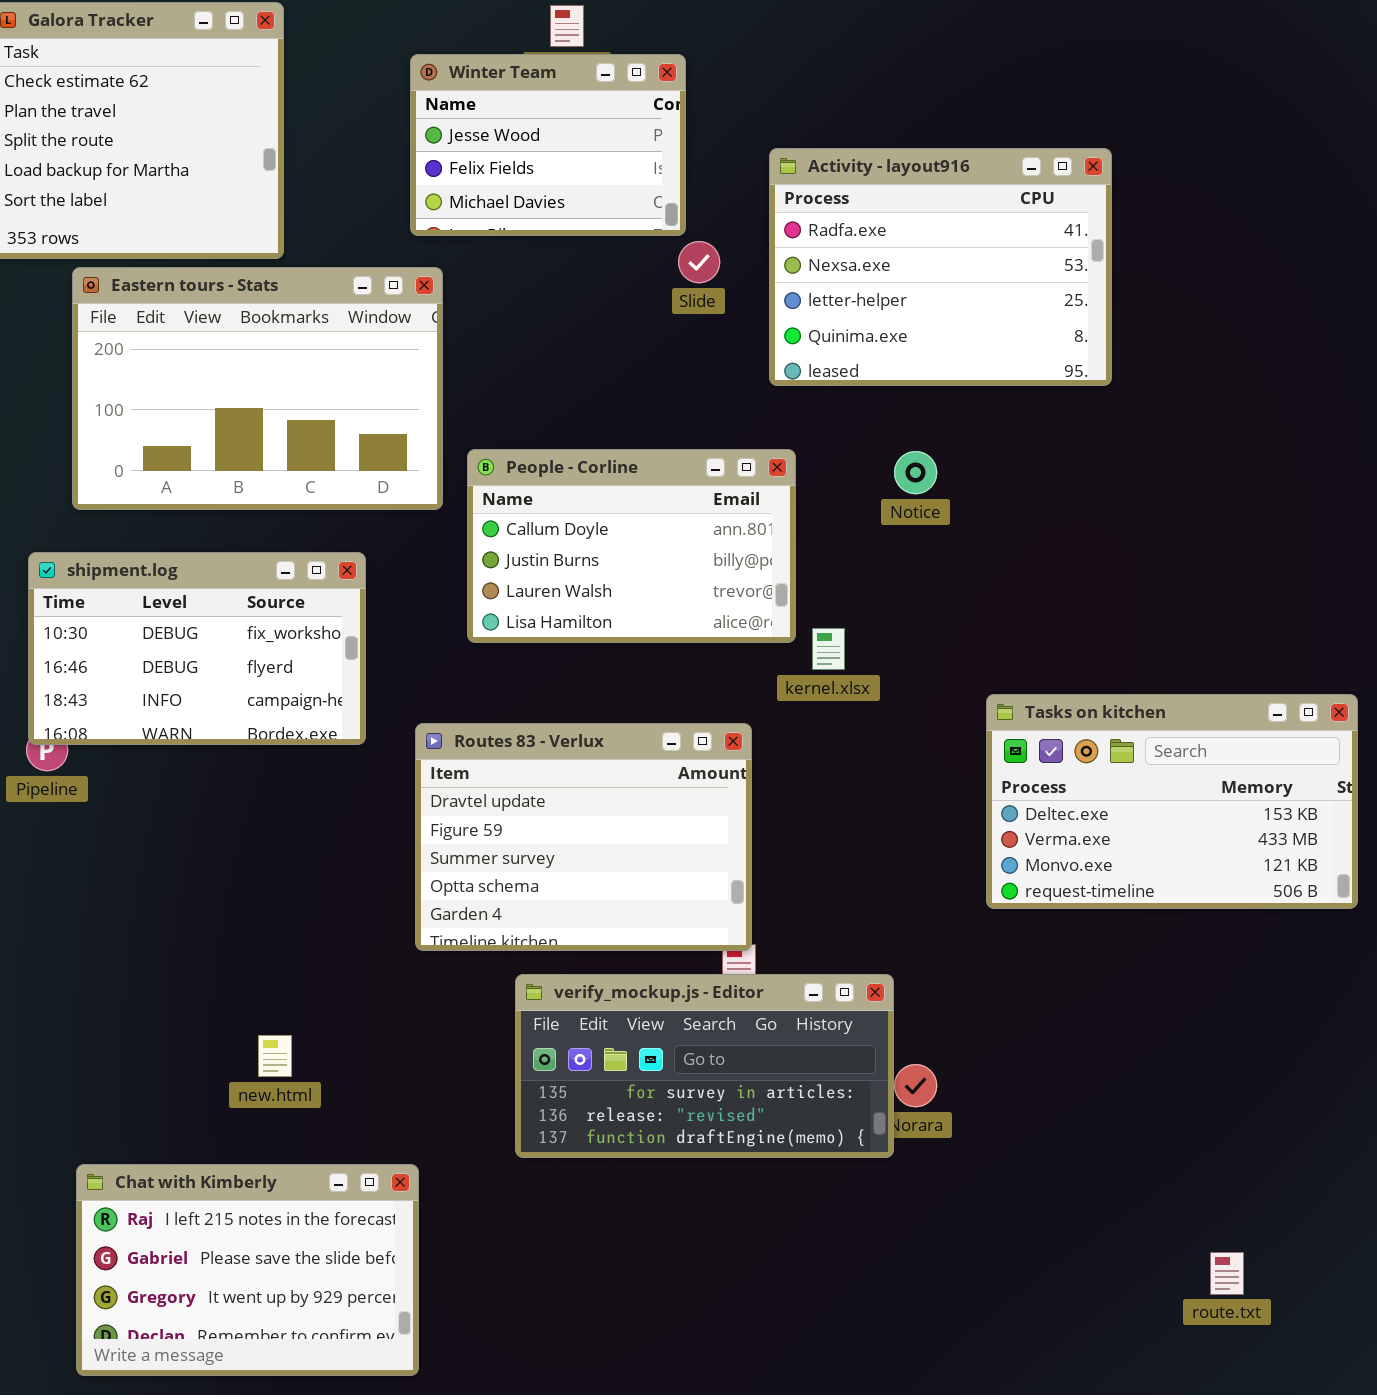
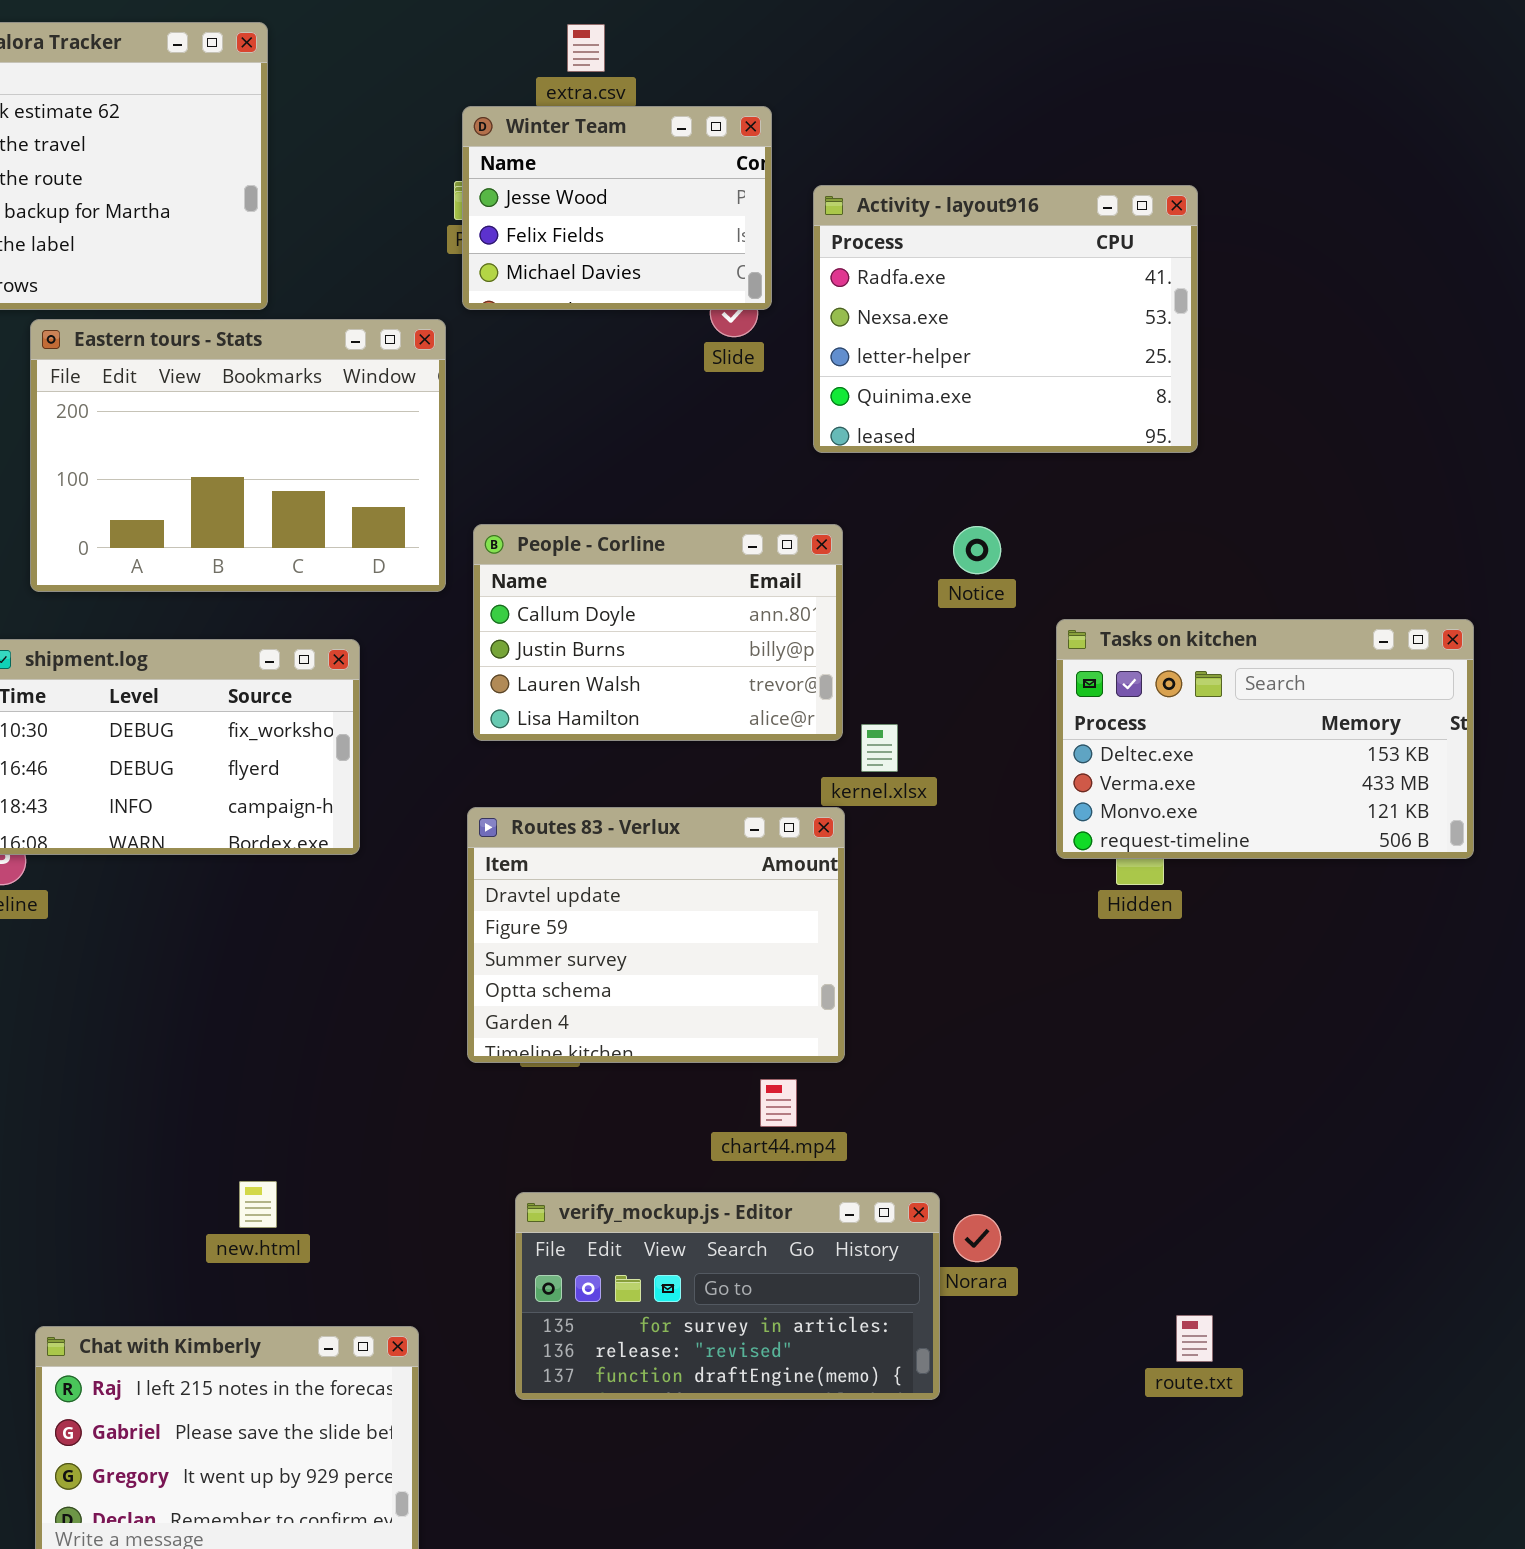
Winter Team: [410,54,686,236] -> [462,106,772,310], moved
Tasks on kitchen: [986,694,1358,909] -> [1056,619,1474,859], moved
Routes 83 - Verlux: [415,723,752,951] -> [467,807,845,1063], moved
verify_mockup.js - Editor: [515,974,894,1158] -> [515,1192,940,1400], moved
route.txt: [1210,1252,1244,1295] -> [1176,1315,1213,1362], moved

